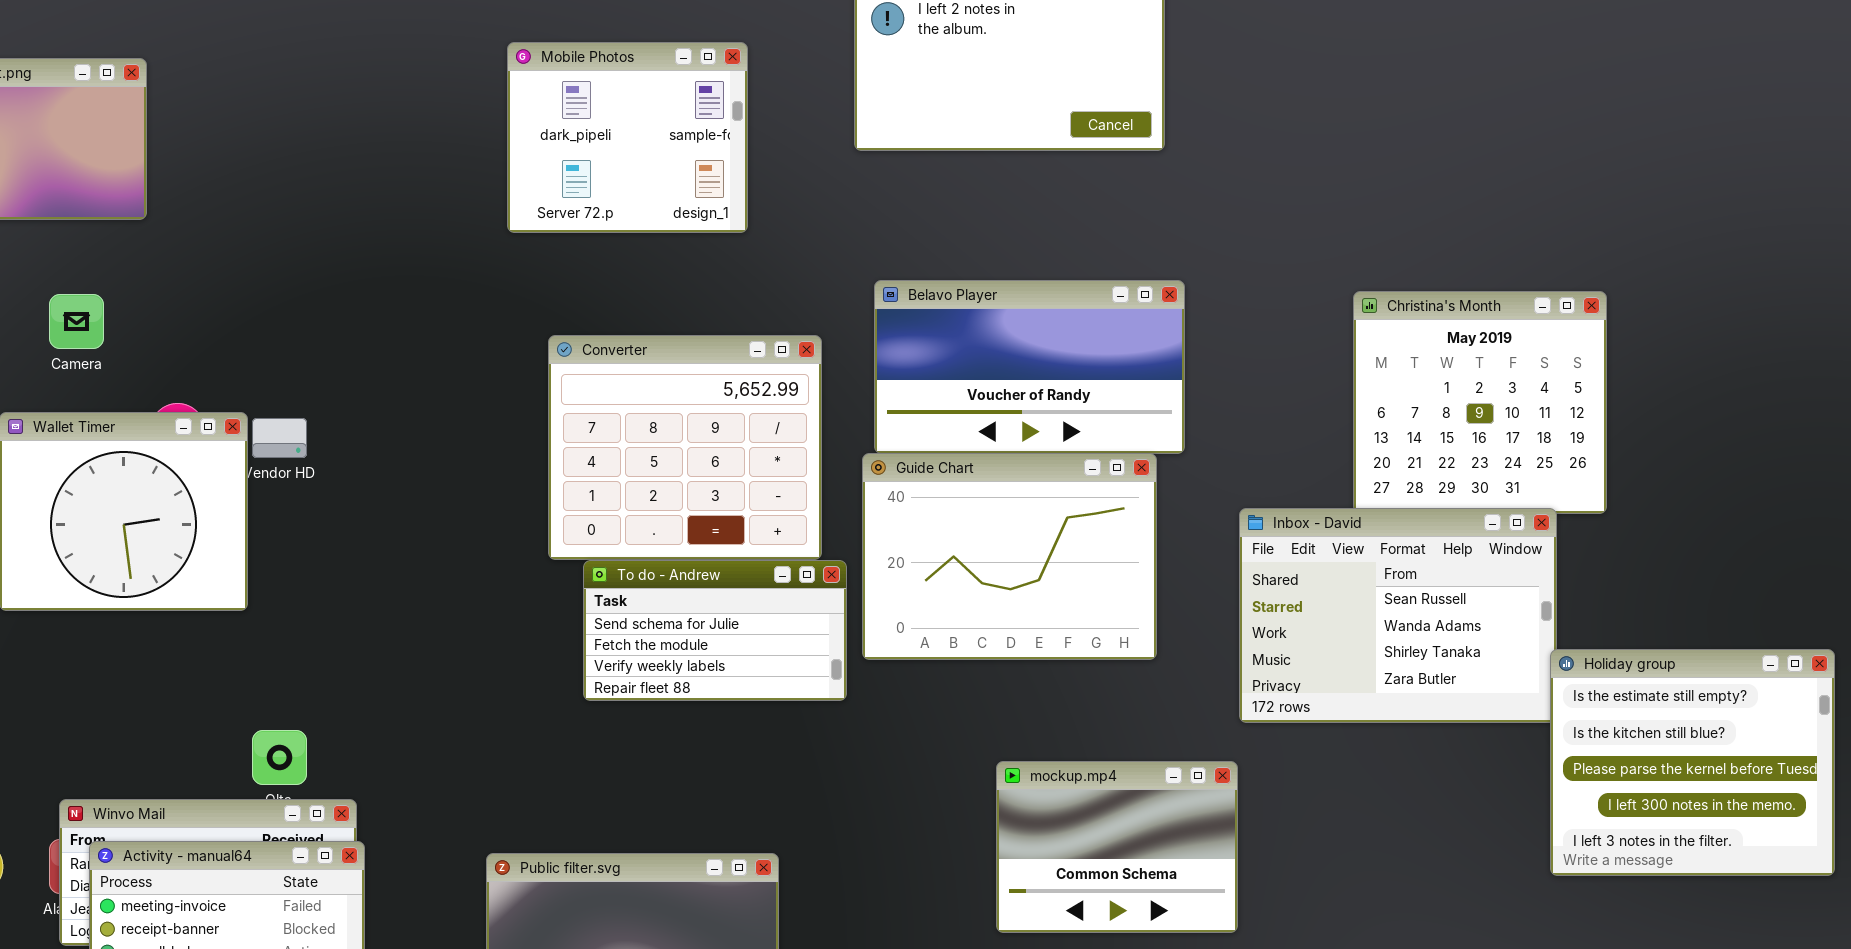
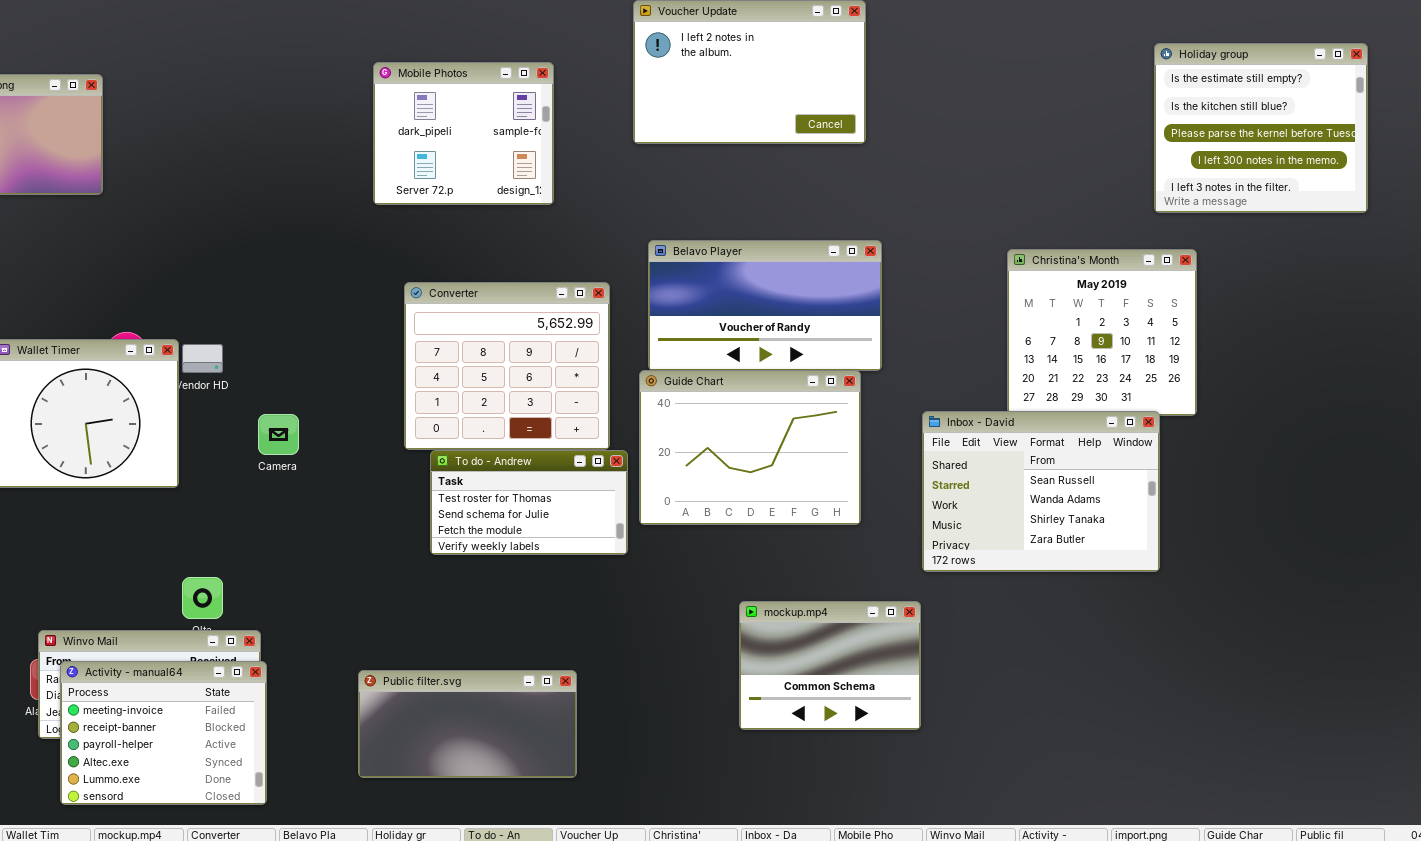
Camera: [49,294,104,349] -> [258,414,299,455], moved
To do - Andrew: [583,560,847,701] -> [430,450,628,555], scrolled up 1 row
Holiday group: [1550,649,1835,876] -> [1154,43,1368,213], moved

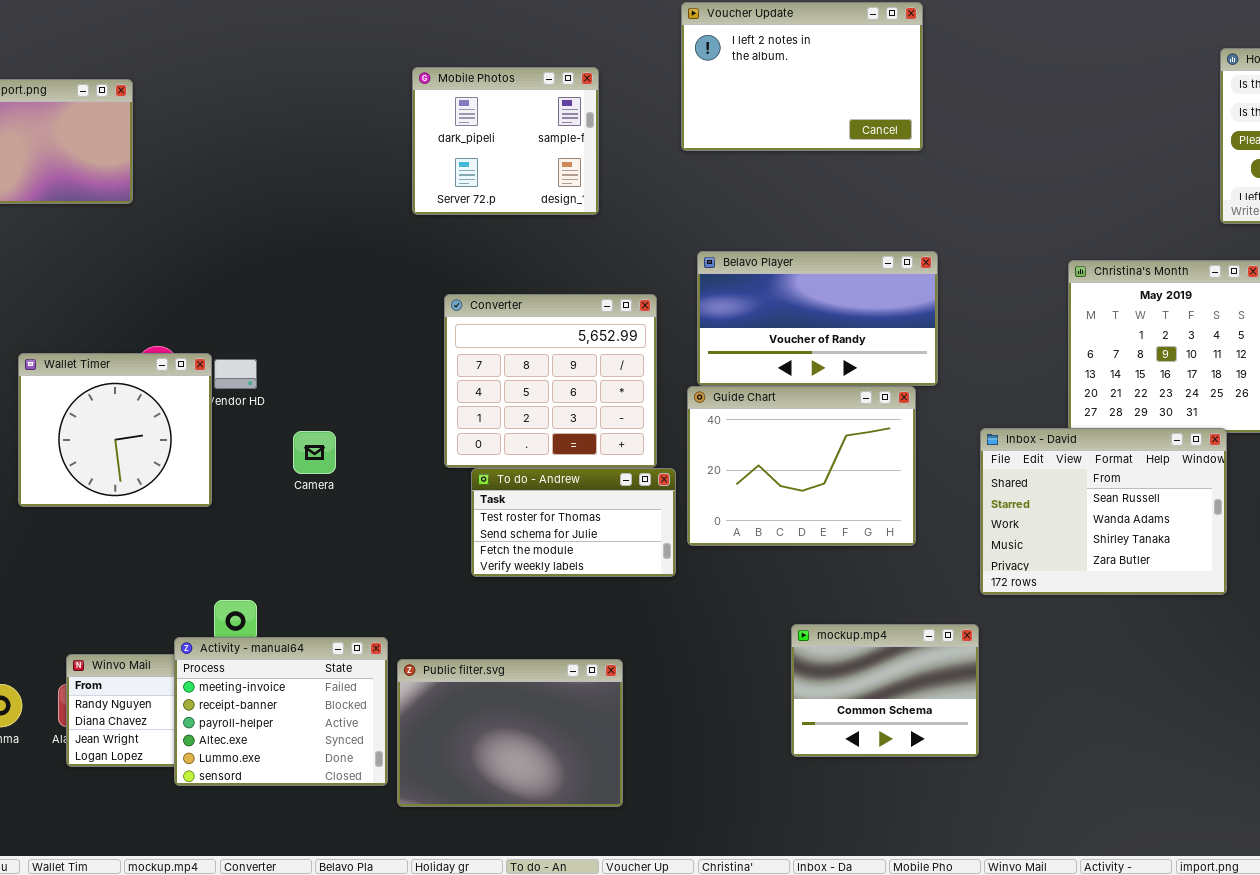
Activity - manual64: [60,661,267,805] -> [174,637,388,786], moved
Public filter.svg: [358,670,577,778] -> [397,659,623,807], resized

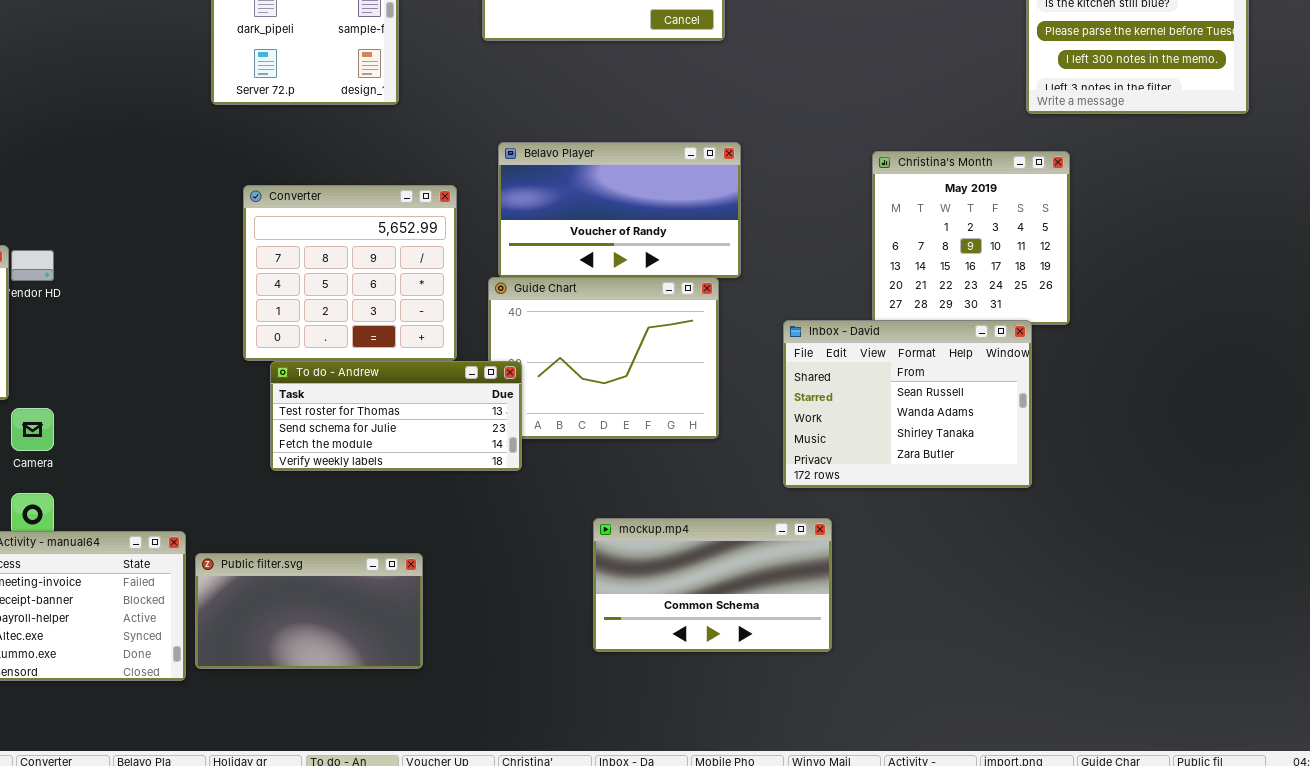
Camera: [293,431,336,474] -> [11,408,54,451], moved
To do - Andrew: [471,468,676,577] -> [270,361,522,471], resized
mockup.mp4: [791,624,979,757] -> [593,518,832,652], resized
Public filter.svg: [397,659,623,807] -> [195,553,423,669], resized

